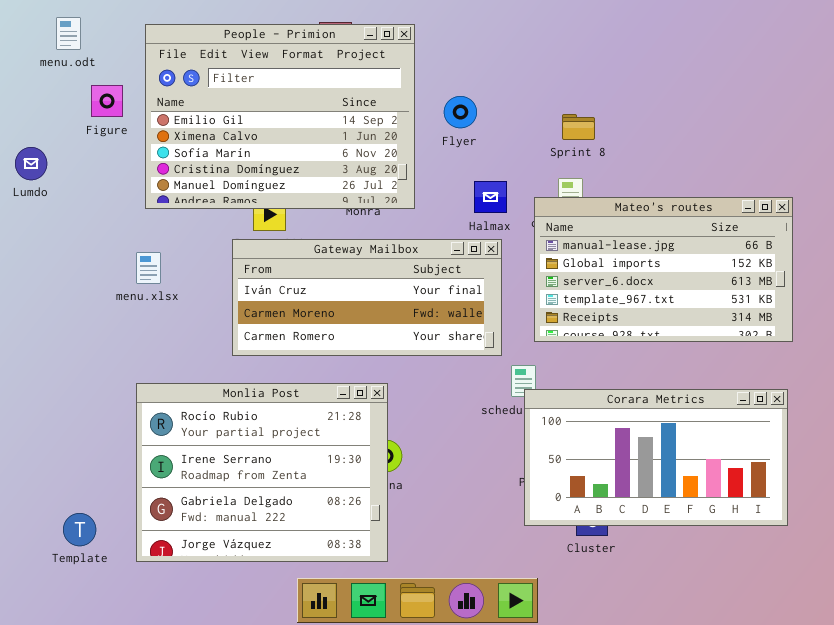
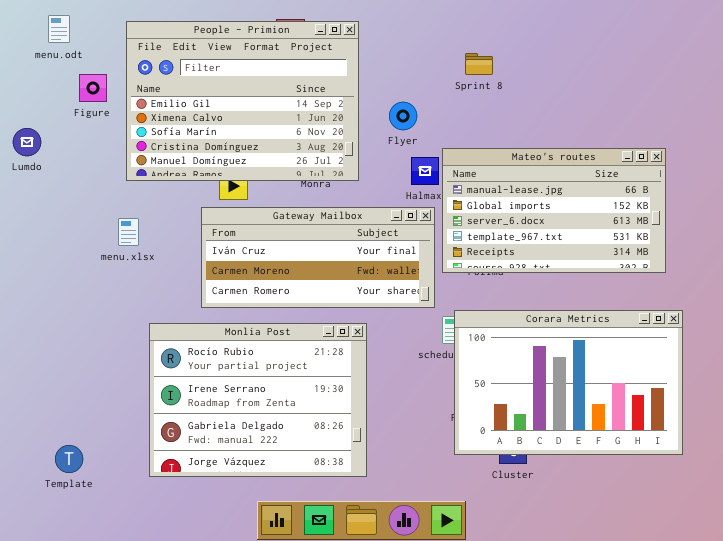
Flyer: [444,96,477,128] -> [389,102,417,130], moved
Sprint 8: [562,114,595,140] -> [465,53,493,75], moved
Mateo's routes: [534,197,793,342] -> [442,148,666,273], moved
Monlia Post: [136,383,388,562] -> [149,323,367,477], moved
Corara Metrics: [524,389,788,526] -> [454,310,683,455], resized

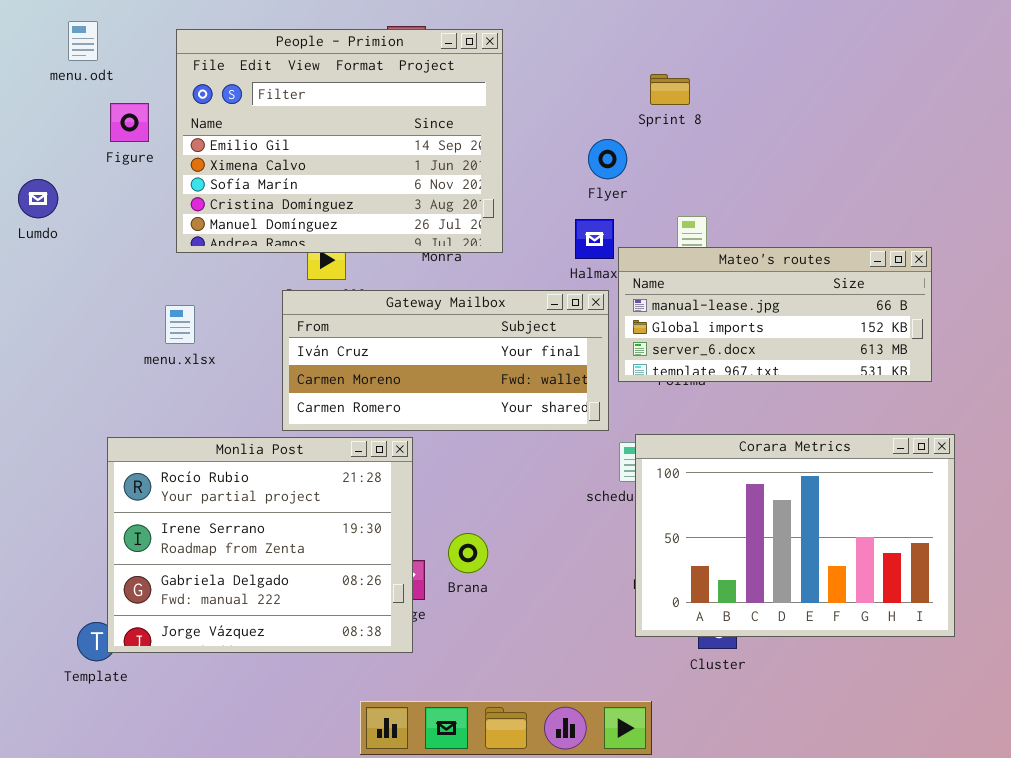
Flyer: [389,102,417,130] -> [588,139,627,179], moved
Mateo's routes: [442,148,666,273] -> [618,247,932,382], resized
Monlia Post: [149,323,367,477] -> [107,437,413,653], moved

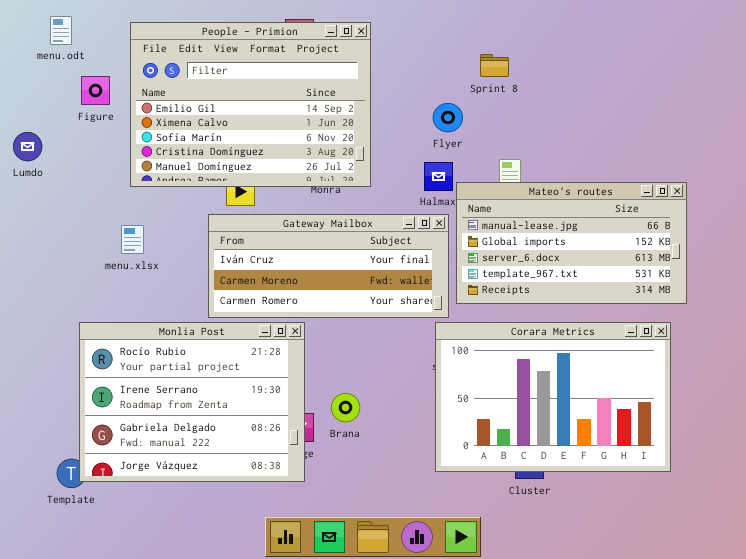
Mateo's routes: [618,247,932,382] -> [456,182,687,304], resized
Corara Metrics: [635,434,955,637] -> [435,322,671,472], moved

